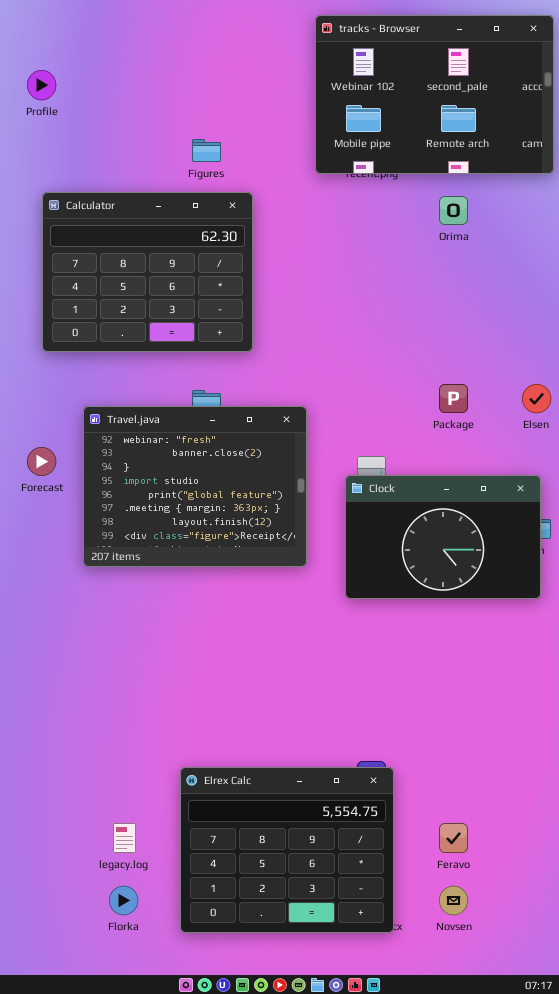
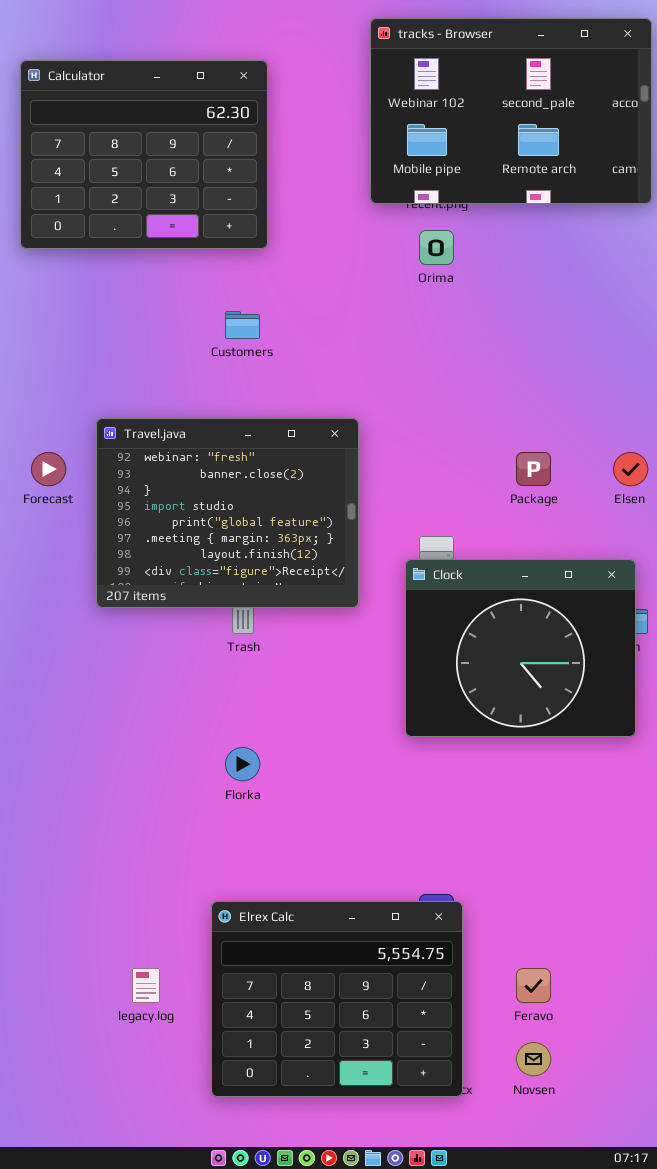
Calculator: [42,192,253,352] -> [20,60,268,249], moved
Orima: [439,196,468,225] -> [419,230,454,265], moved
Travel.java: [83,406,307,567] -> [96,418,359,608], moved
Forecast: [27,447,56,476] -> [31,452,66,486], moved
Clock: [345,475,541,599] -> [405,559,636,737], resized
Florka: [109,886,138,915] -> [225,747,260,781], moved

